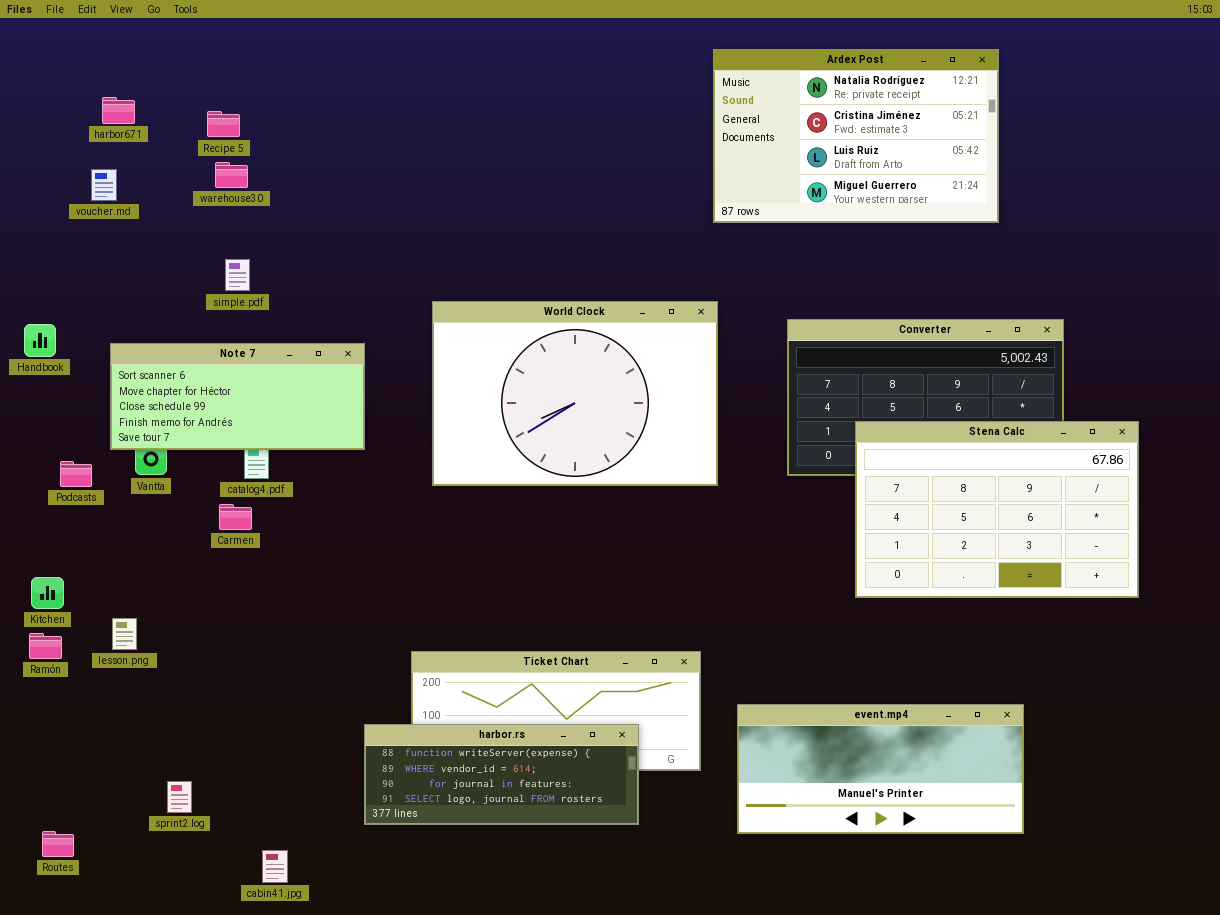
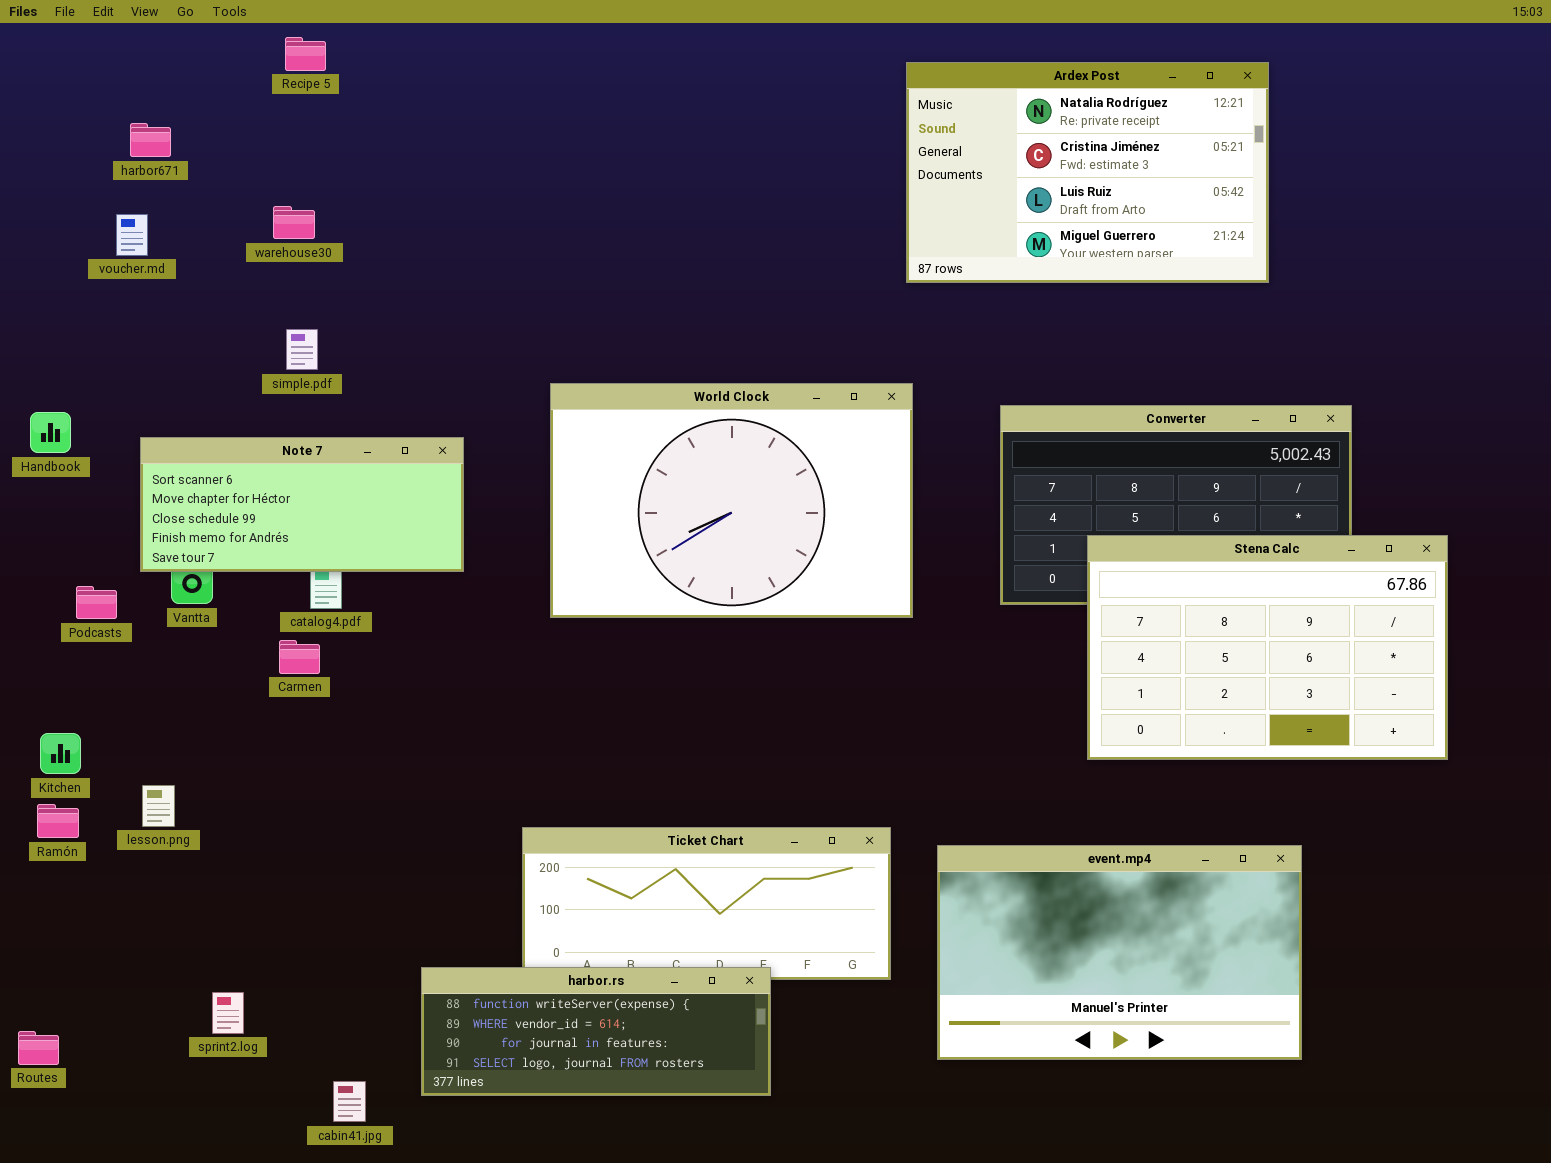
Recipe 5: [207,111,240,137] -> [285,37,326,71], moved
event.mp4: [737,704,1024,834] -> [937,845,1302,1060], resized
harbor.rs: [364,724,639,825] -> [421,967,771,1096], moved
Routes: [42,831,74,857] -> [18,1031,59,1065], moved

